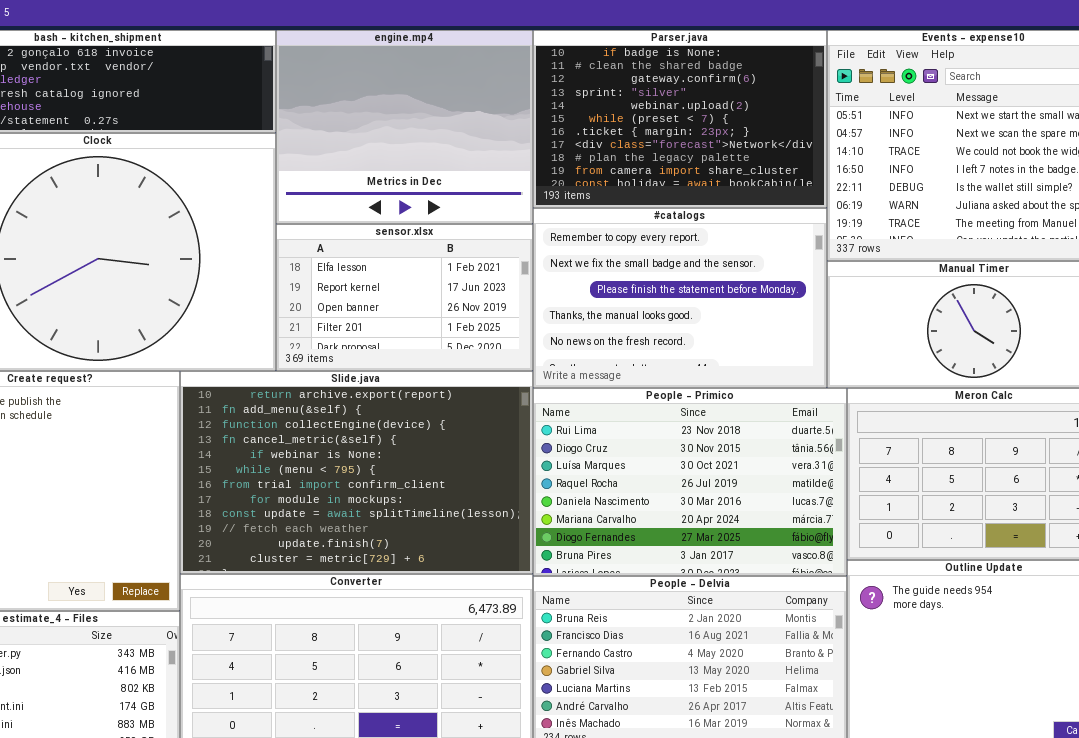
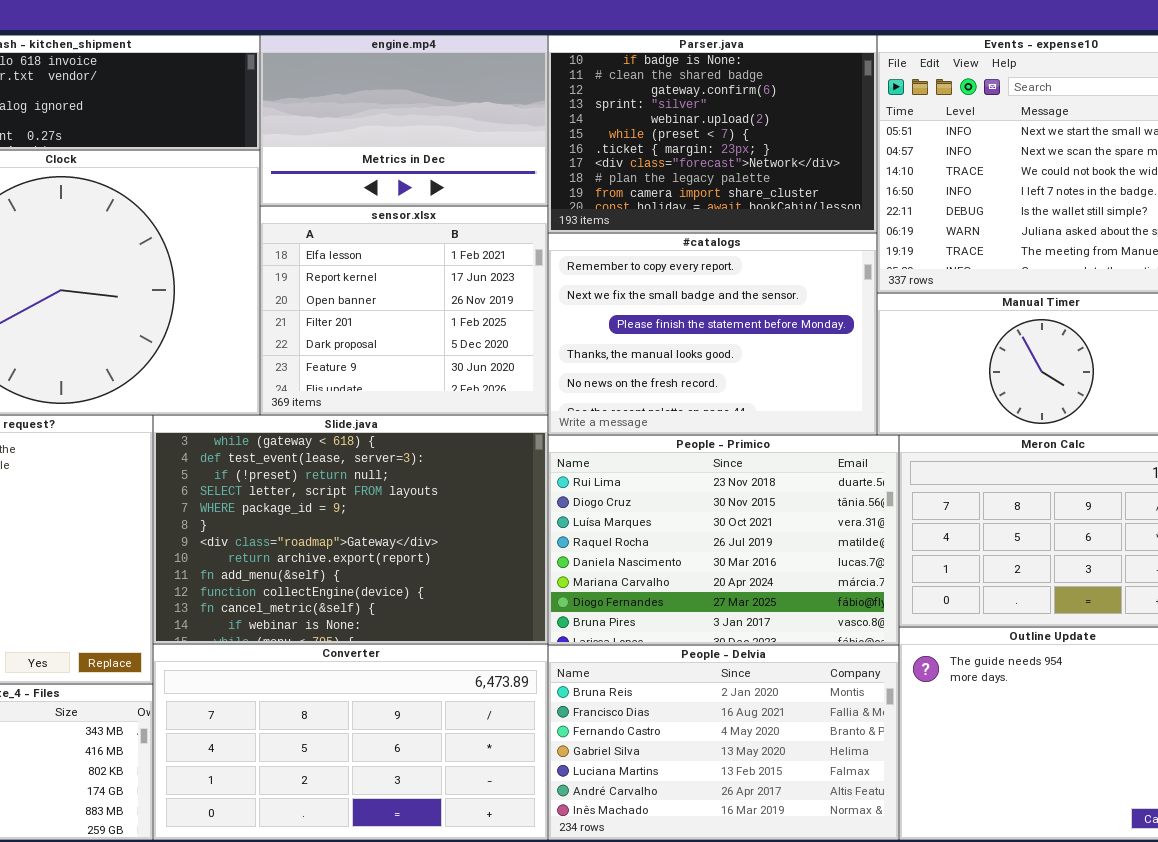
engine.mp4: [276,30,533,224] -> [260,35,548,206], resized
sensor.xlsx: [276,224,533,371] -> [260,206,548,415], resized
Slide.java: [180,371,533,574] -> [153,415,548,644], scrolled up 7 rows

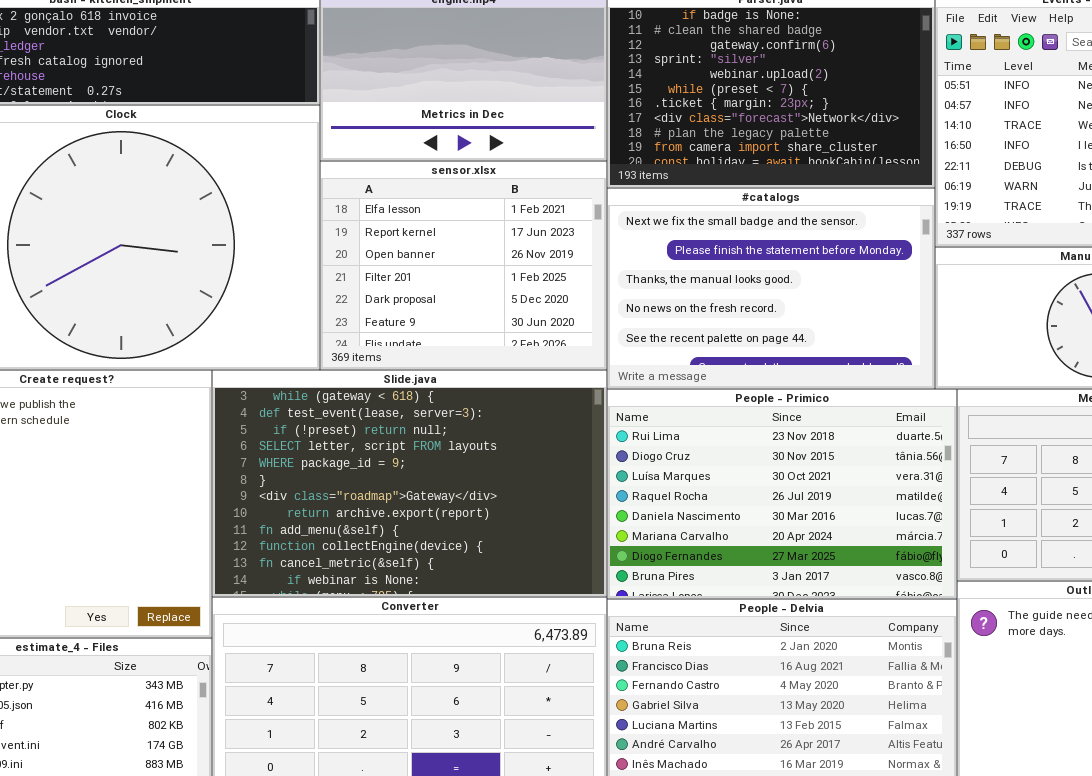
#catalogs: [548,233,877,435] -> [607,188,935,389], scrolled down 1 row

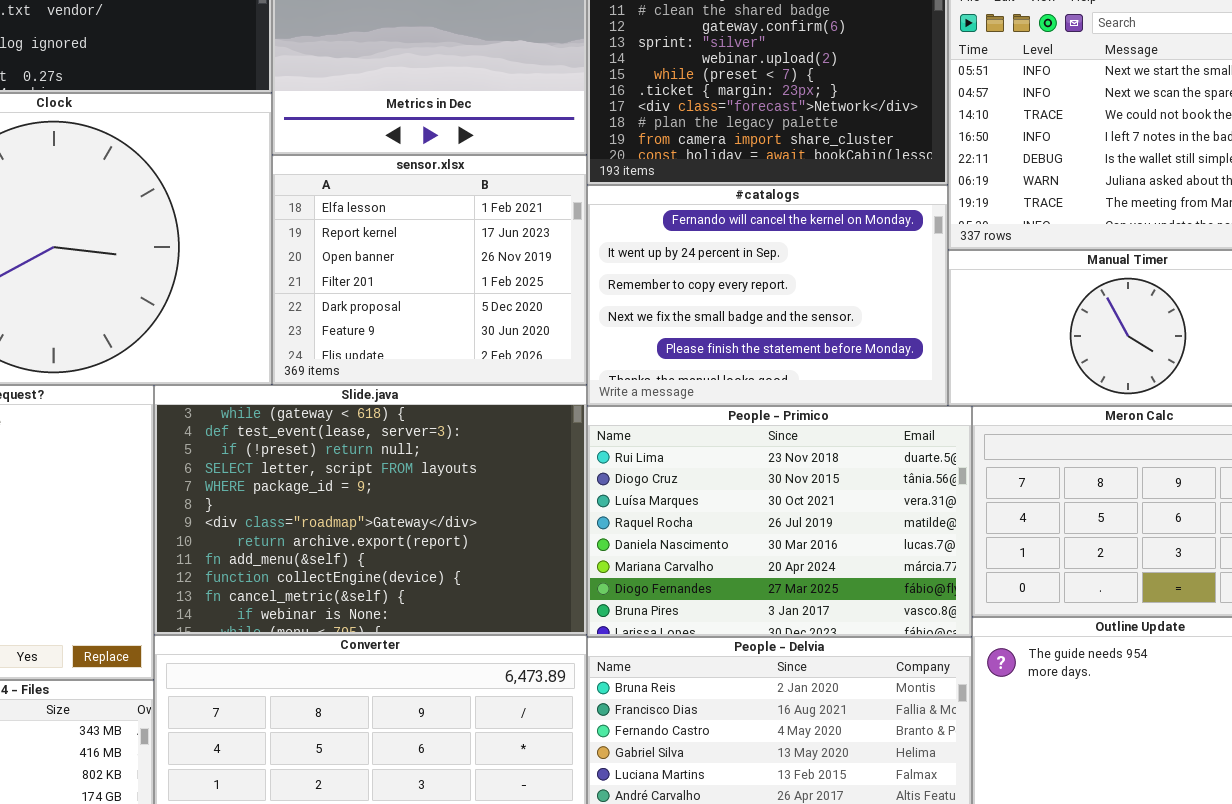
#catalogs: [607,188,935,389] -> [587,185,948,406], scrolled up 3 rows

